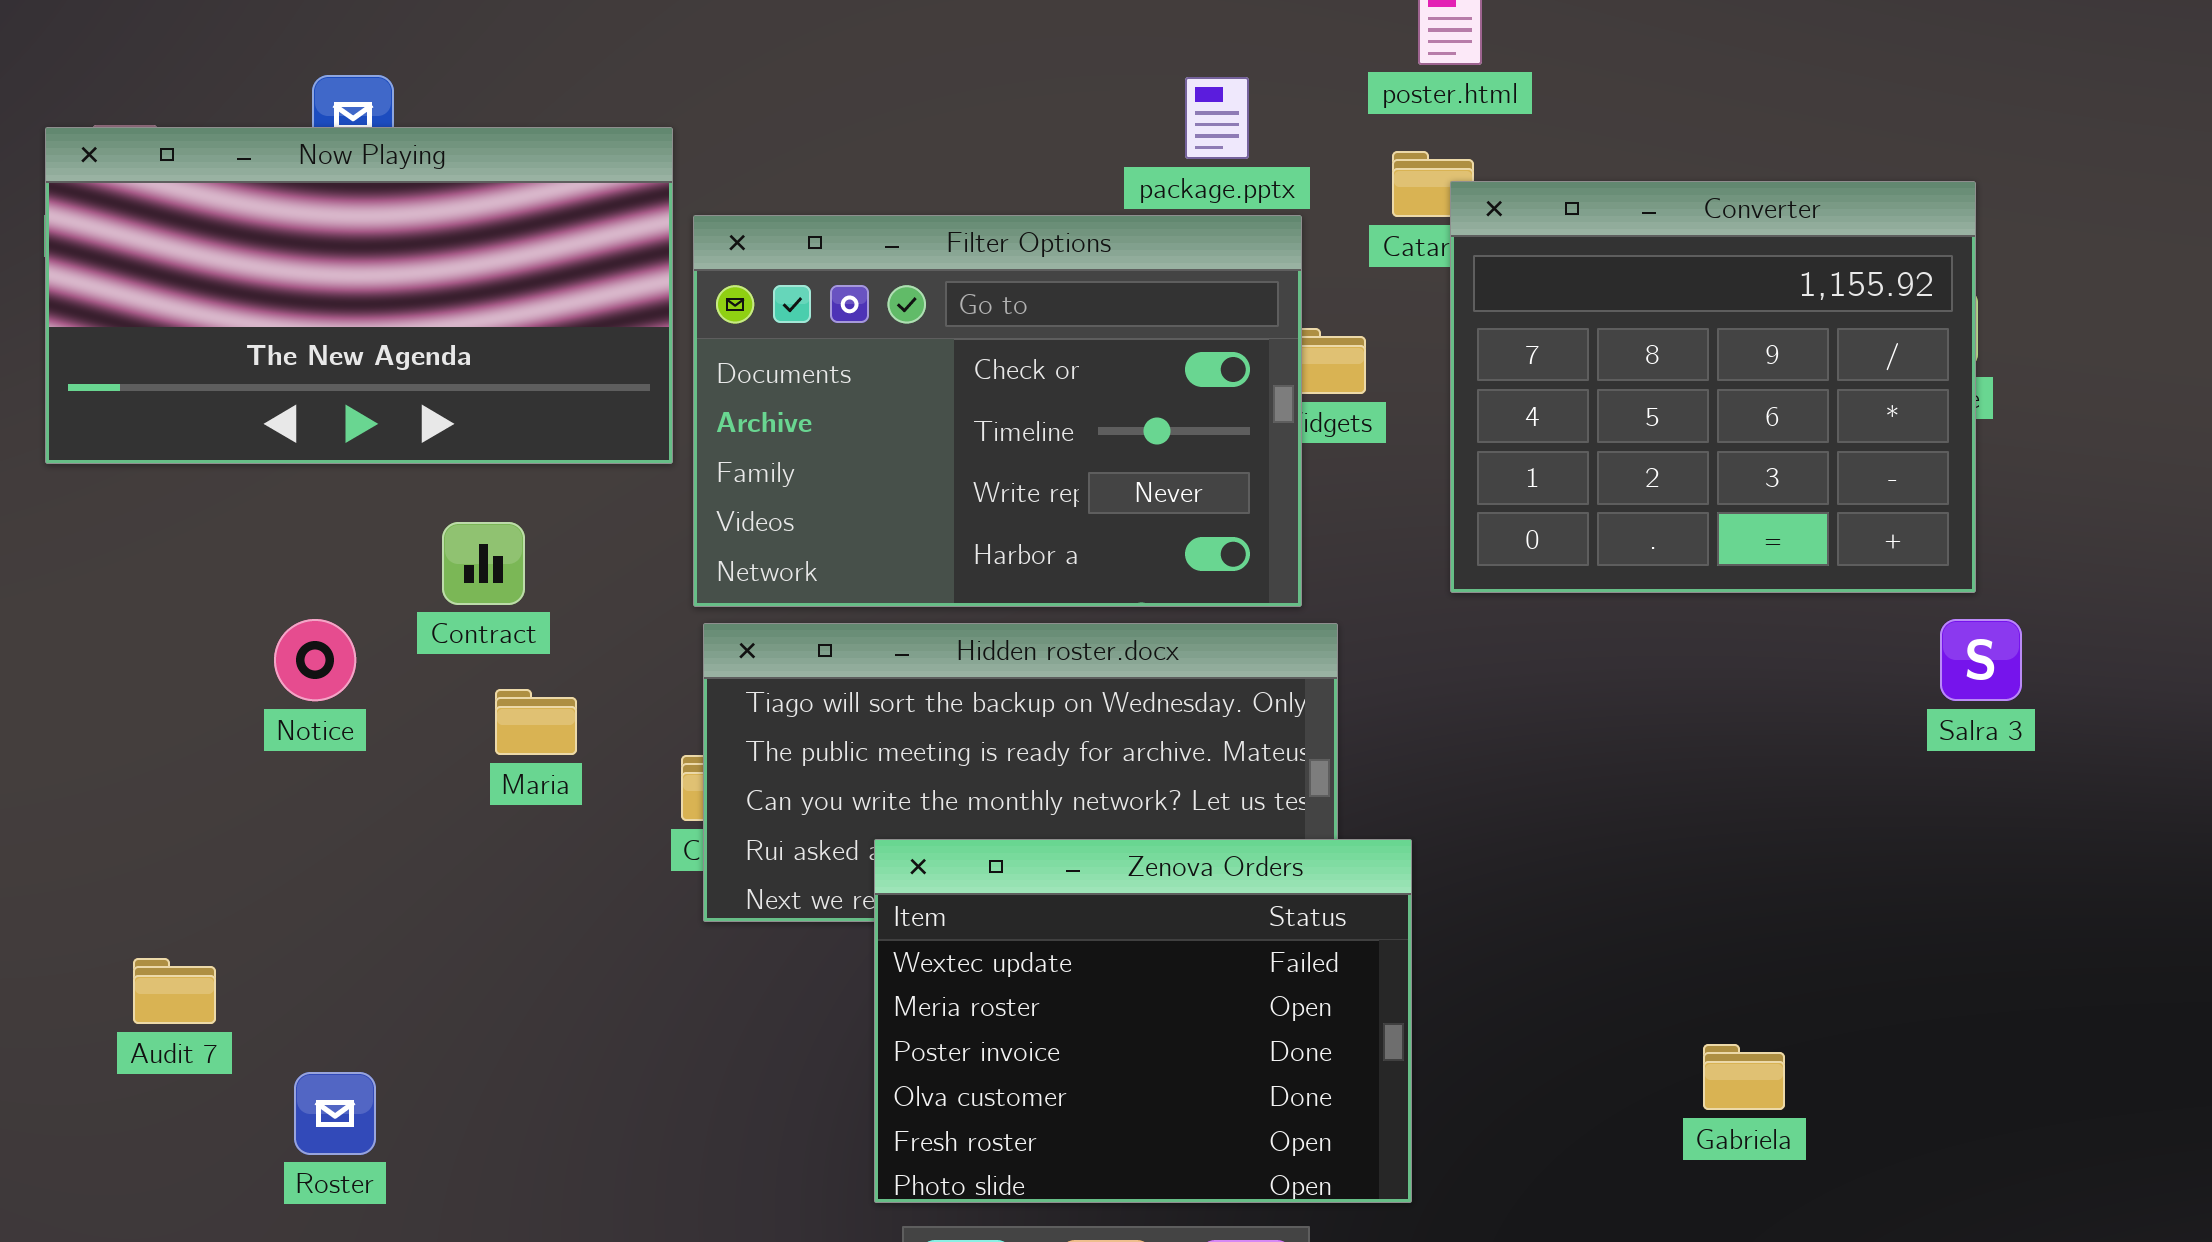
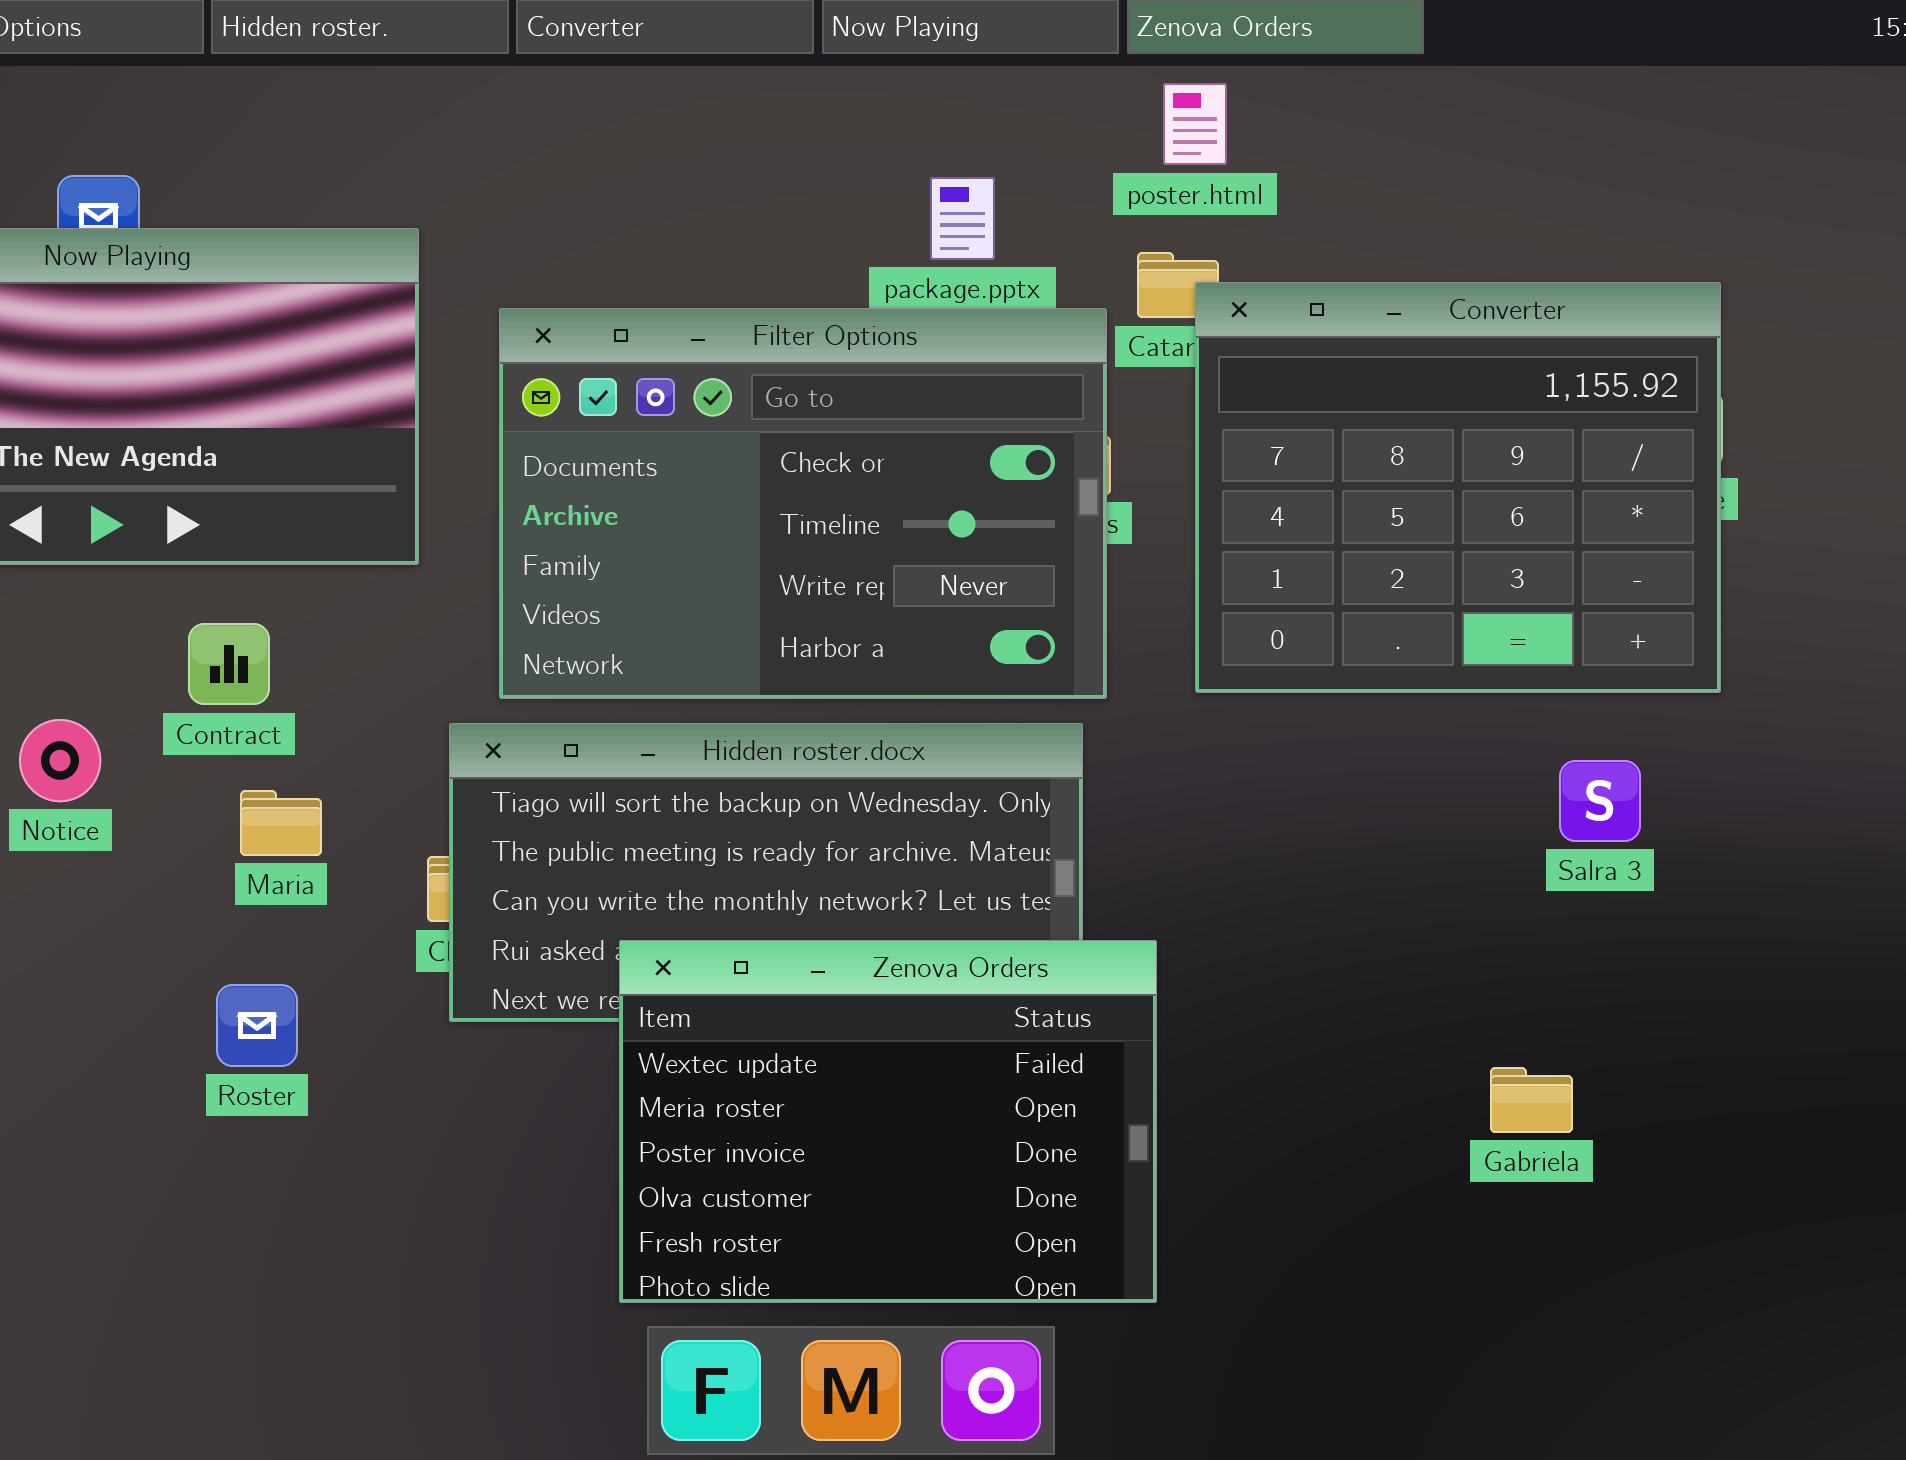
Filter Options: [693,215,1302,607] -> [499,308,1107,699], moved
Salra 3: [1940,619,2022,701] -> [1559,760,1641,842], moved
Gabriela: [1703,1044,1785,1110] -> [1490,1067,1573,1133], moved
Roster: [294,1072,376,1155] -> [216,984,298,1067], moved

